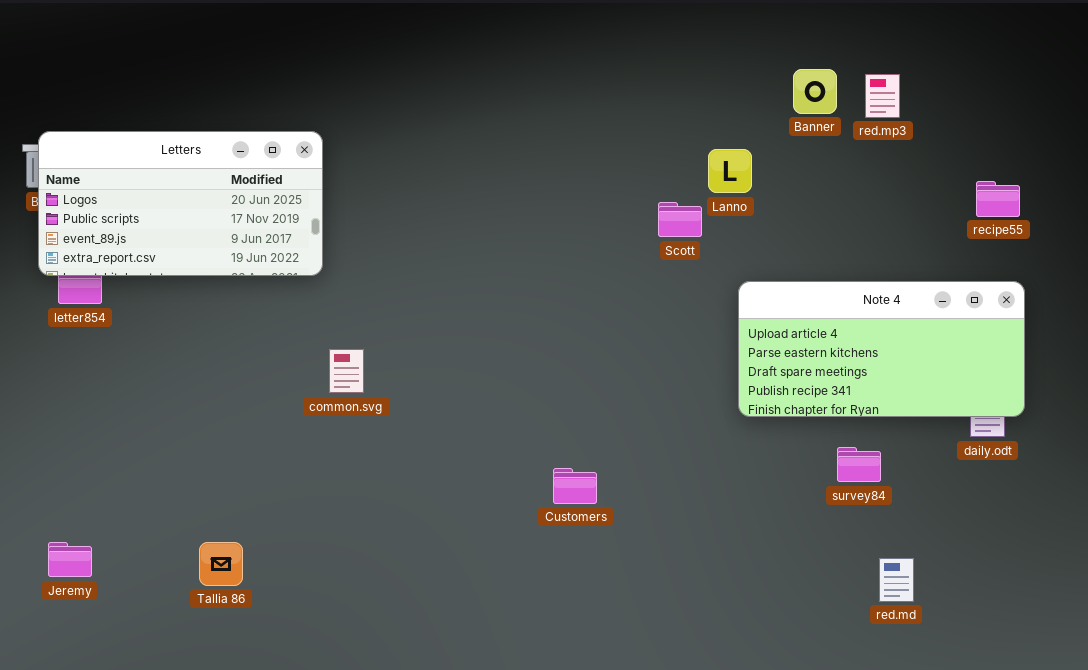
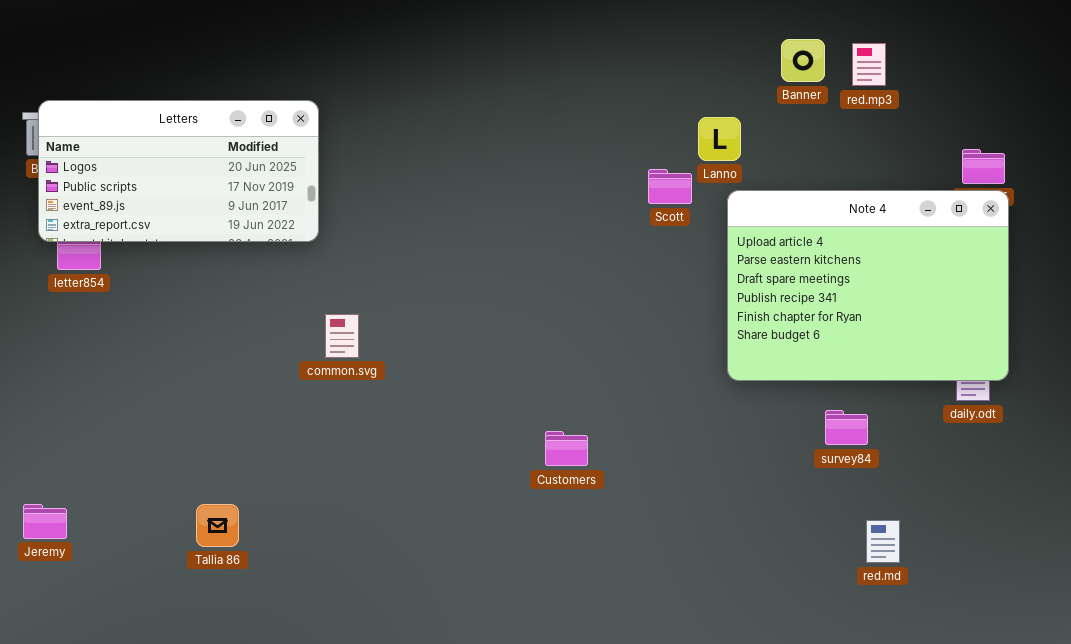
Note 4: [738,281,1025,417] -> [727,190,1009,381], resized
Jeremy: [48,542,92,577] -> [23,504,67,539], moved

